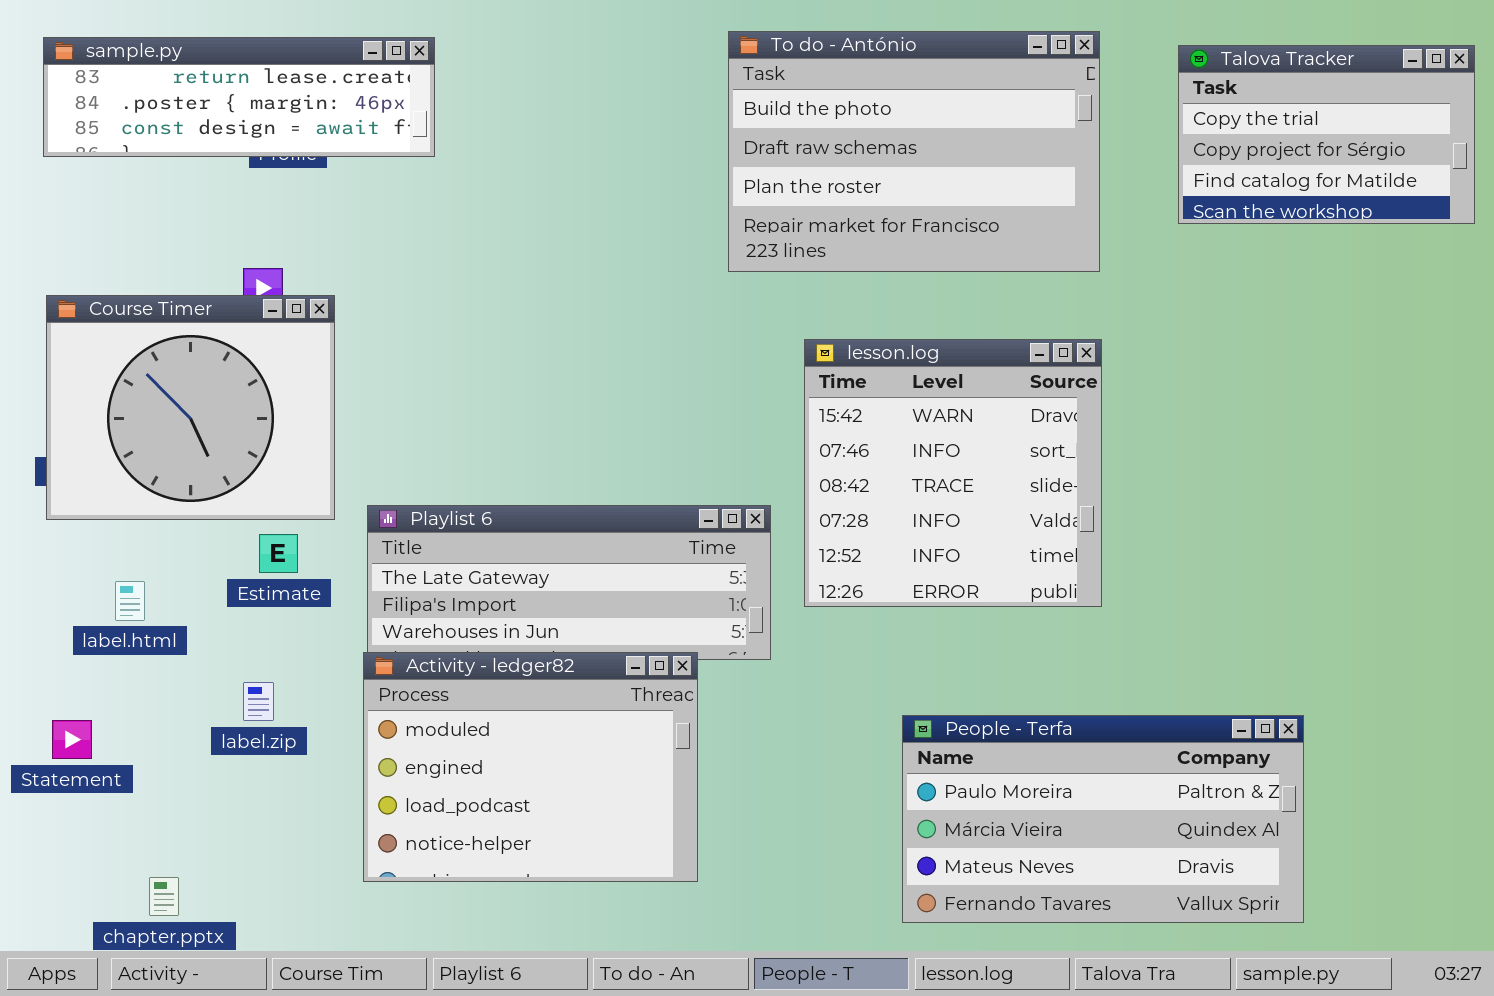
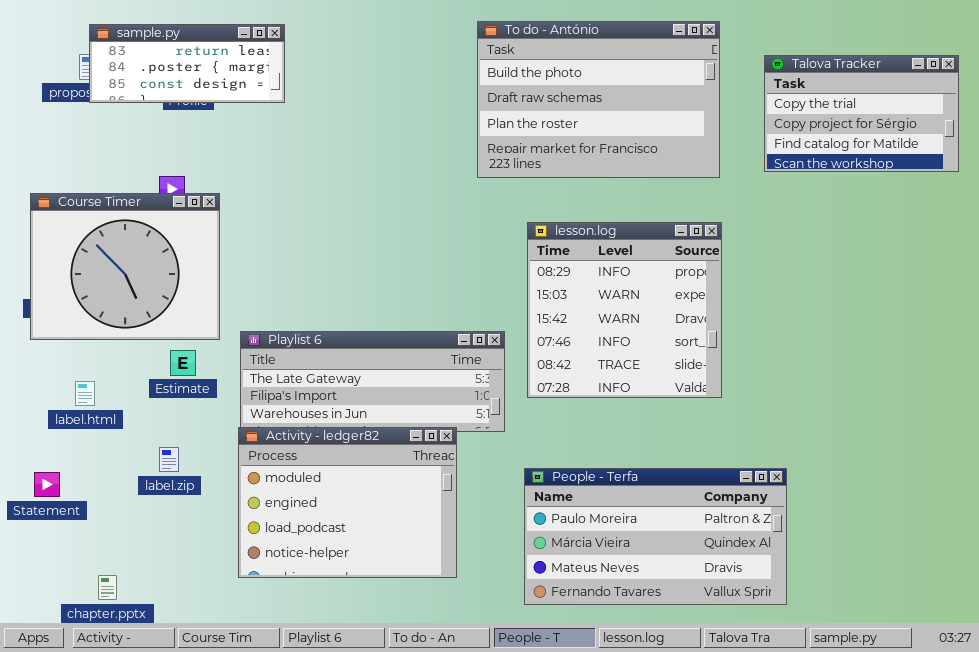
sample.py: [43,37,435,157] -> [89,24,285,103], resized
Talova Tracker: [1178,45,1475,224] -> [764,55,959,172], moved
lesson.log: [804,339,1102,607] -> [527,222,722,398], scrolled up 2 rows
People - Terfa: [902,715,1304,923] -> [524,468,787,605], moved

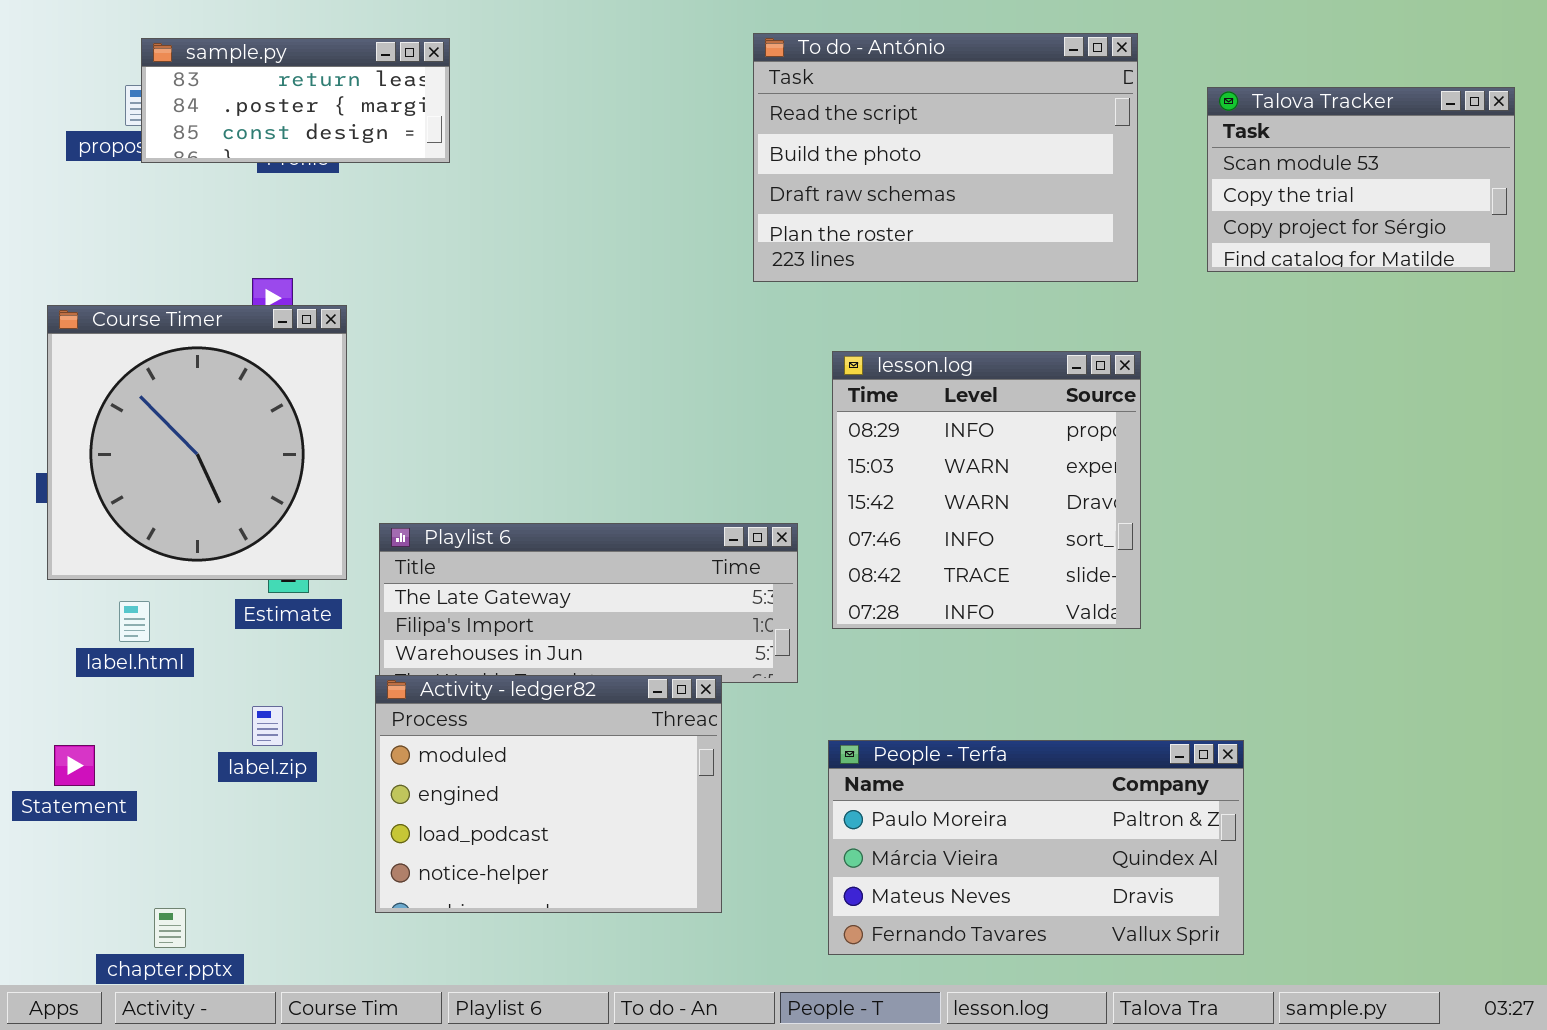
To do - António: [477,21,720,178] -> [753,33,1138,282], scrolled up 1 row
Talova Tracker: [764,55,959,172] -> [1207,87,1515,272], scrolled up 1 row
Course Timer: [30,193,220,340] -> [47,305,347,580], resized

